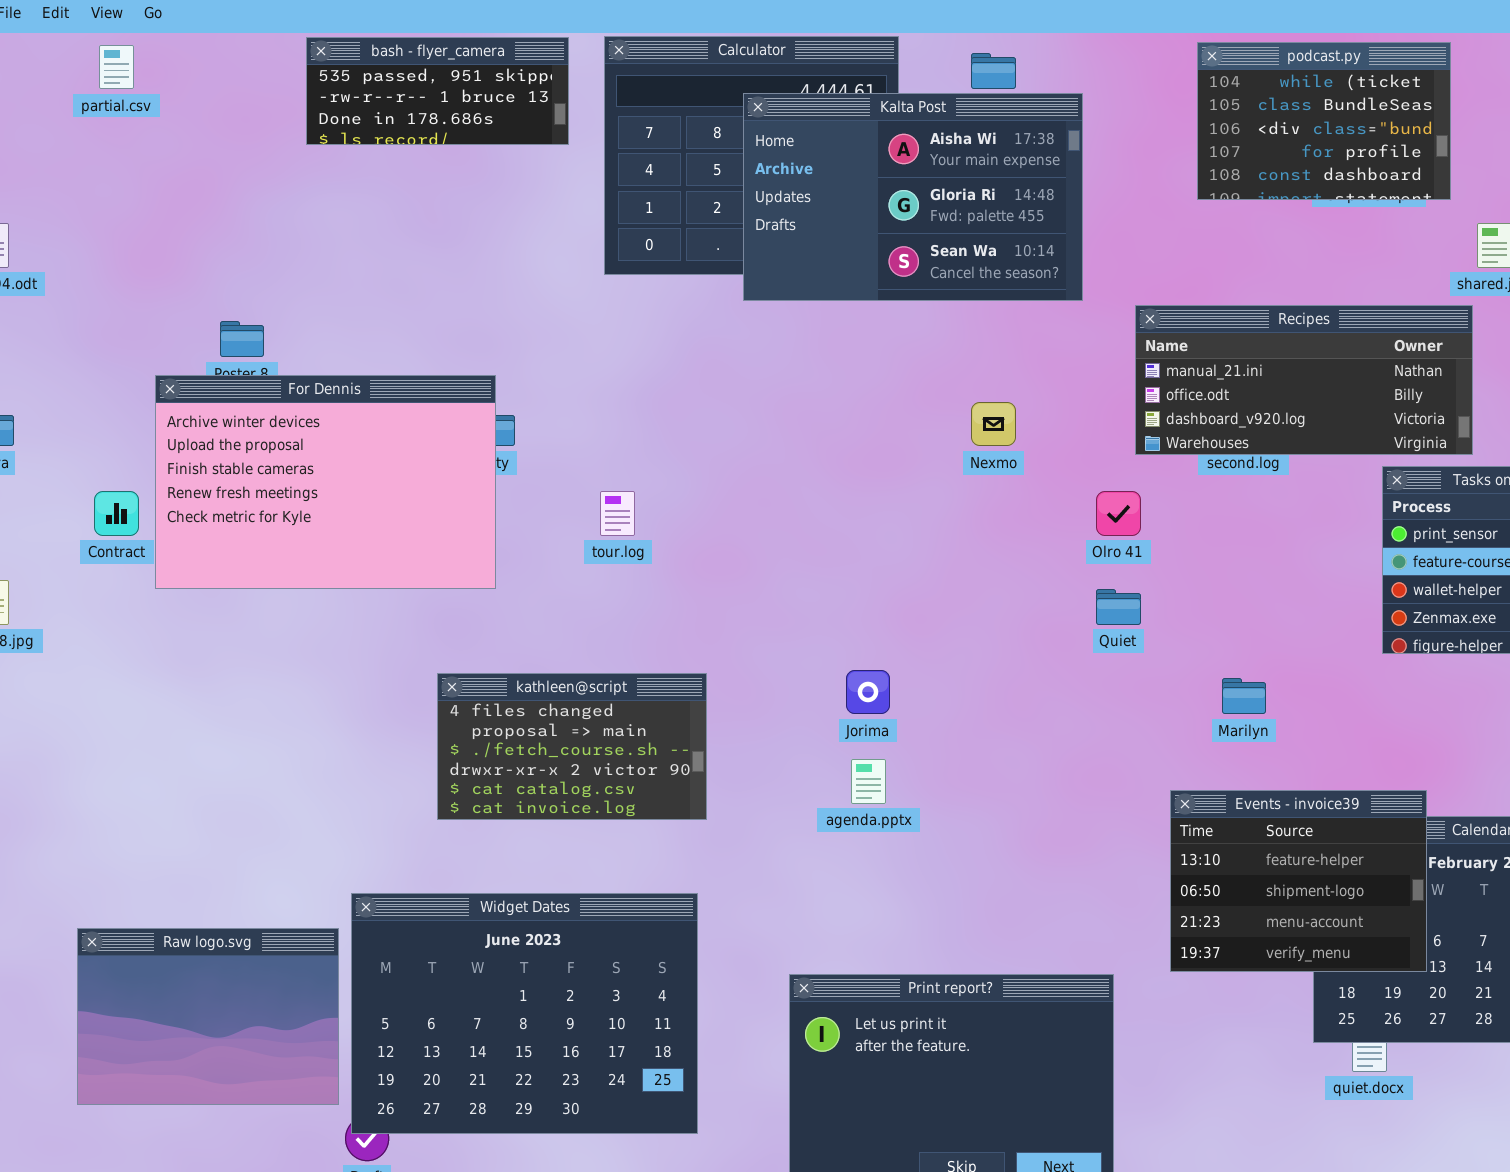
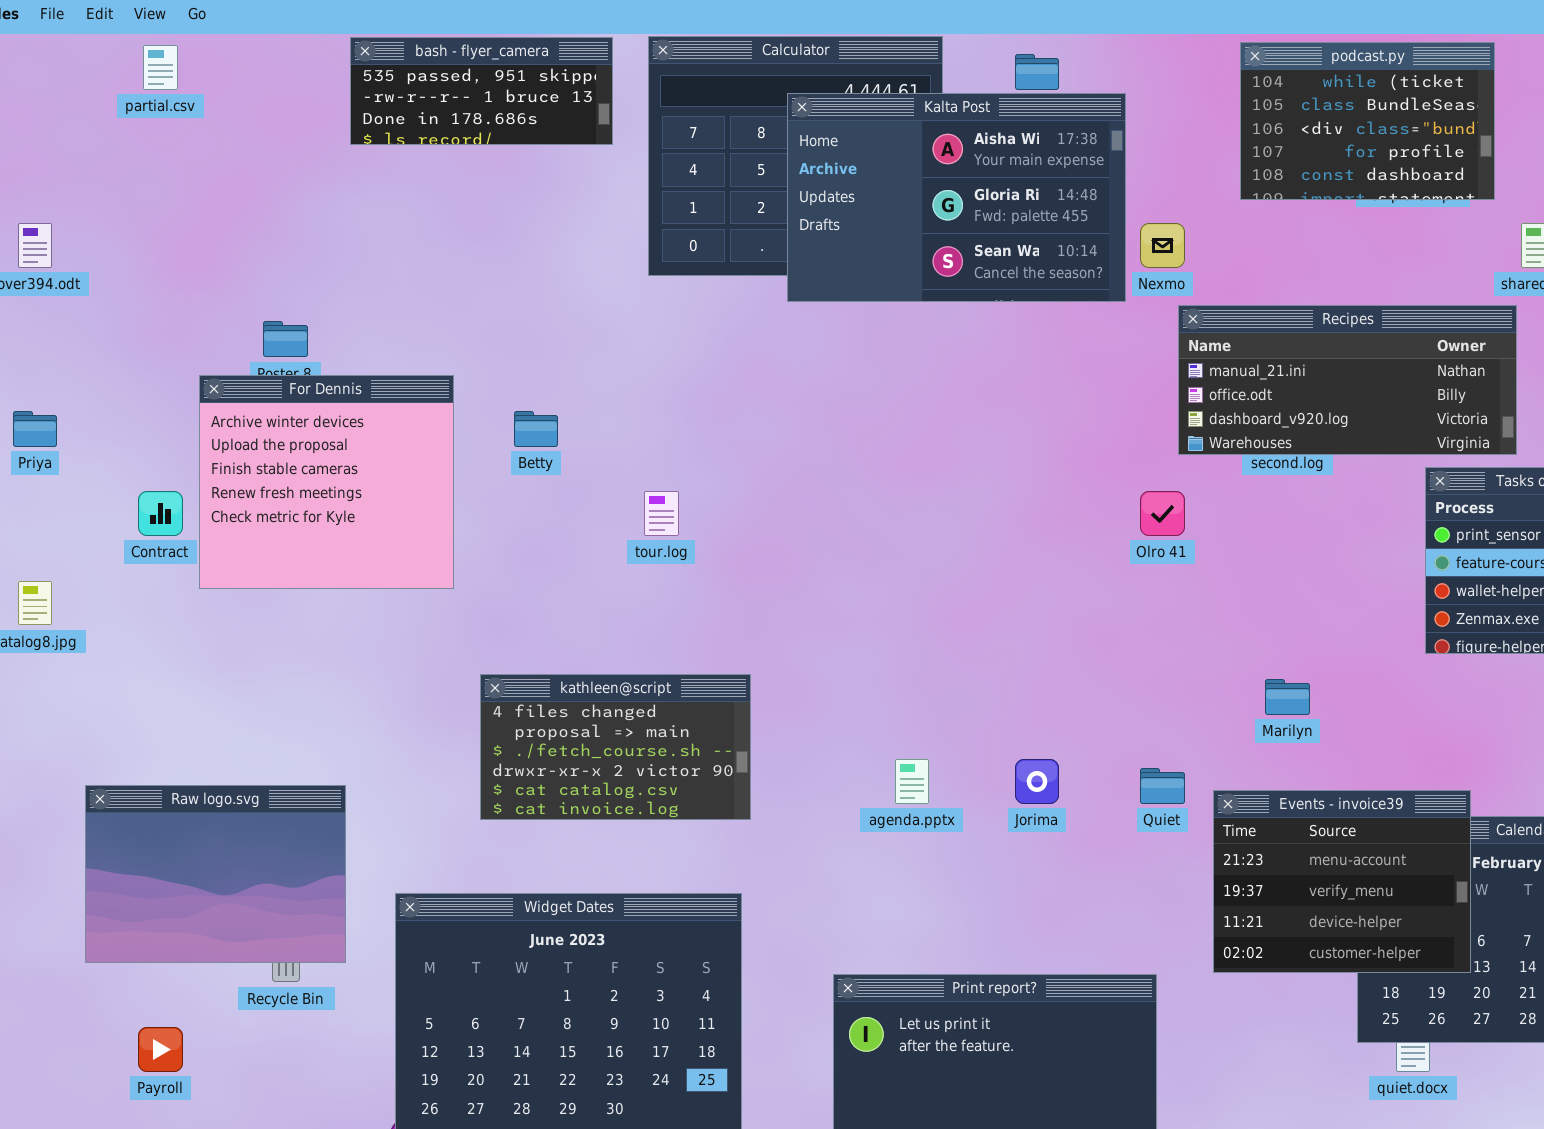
For Dennis: [155,375,496,589] -> [199,375,454,589], resized
Nexmo: [971,402,1016,446] -> [1140,223,1185,268], moved
Quiet: [1096,589,1141,625] -> [1140,768,1185,804], moved
Jorima: [846,670,890,714] -> [1015,759,1059,804], moved
Events - invoice39: [1170,790,1427,972] -> [1213,790,1471,973], scrolled down 2 rows
Raw logo.svg: [77,928,339,1105] -> [85,785,346,963], moved

